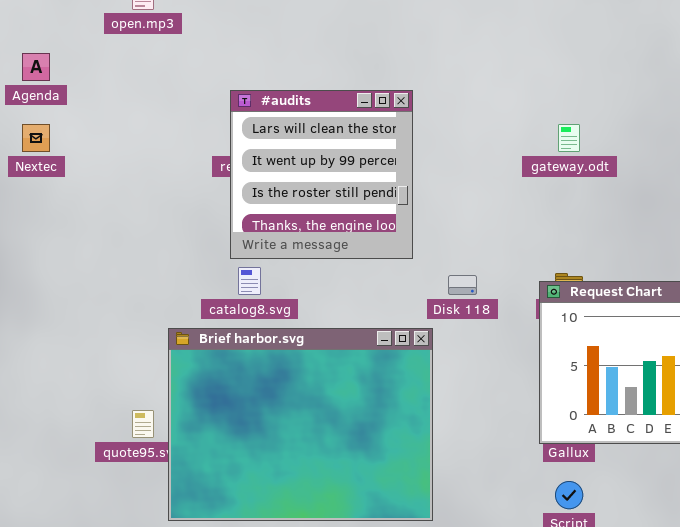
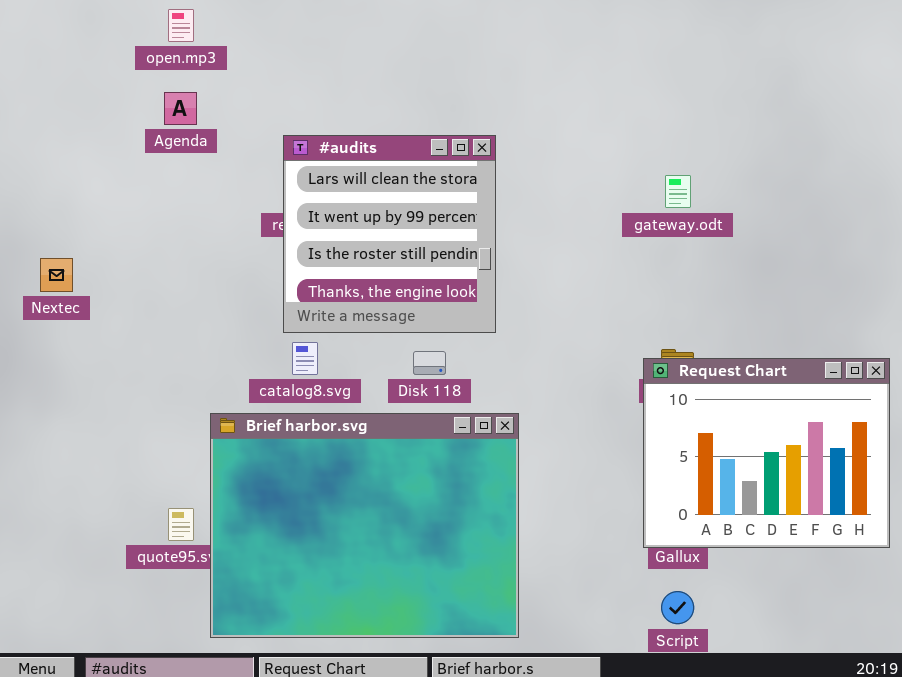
Agenda: [22,53,50,81] -> [164,92,197,125], moved
Nextec: [22,124,50,152] -> [40,258,73,292], moved
Disk 118: [448,275,477,295] -> [413,351,446,375], moved

